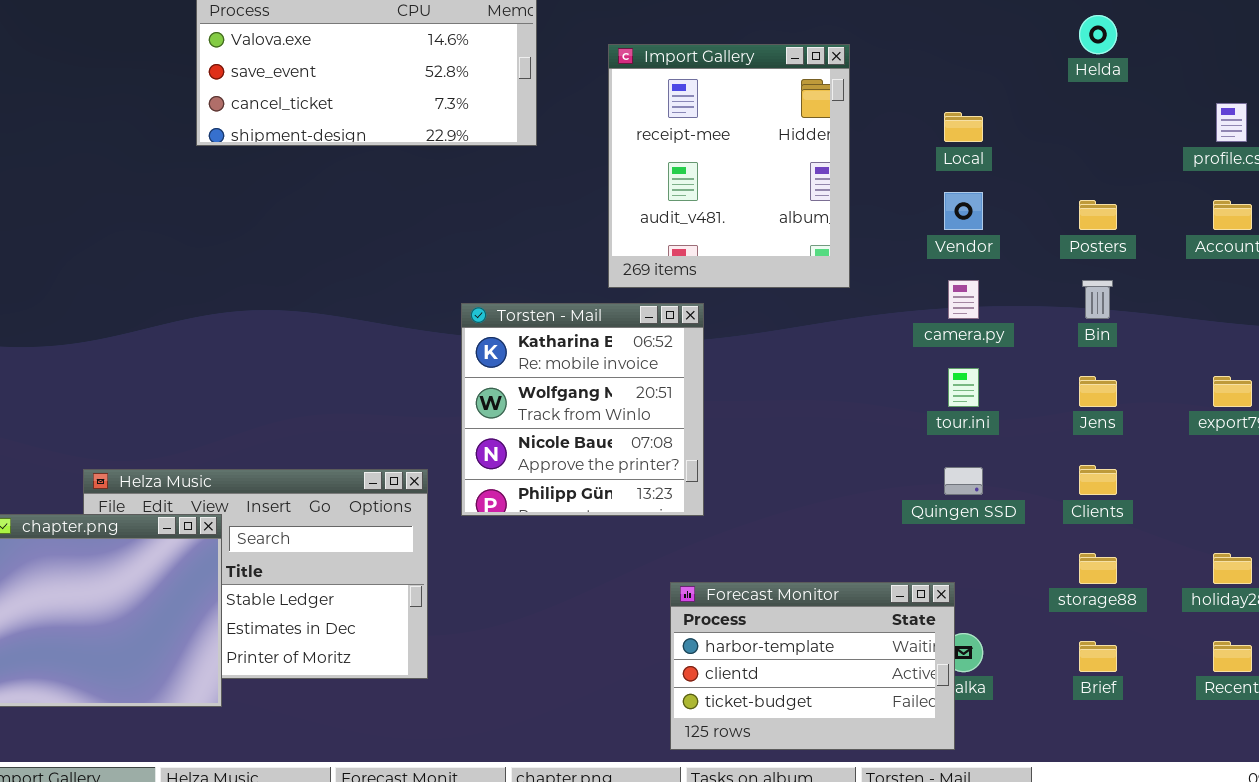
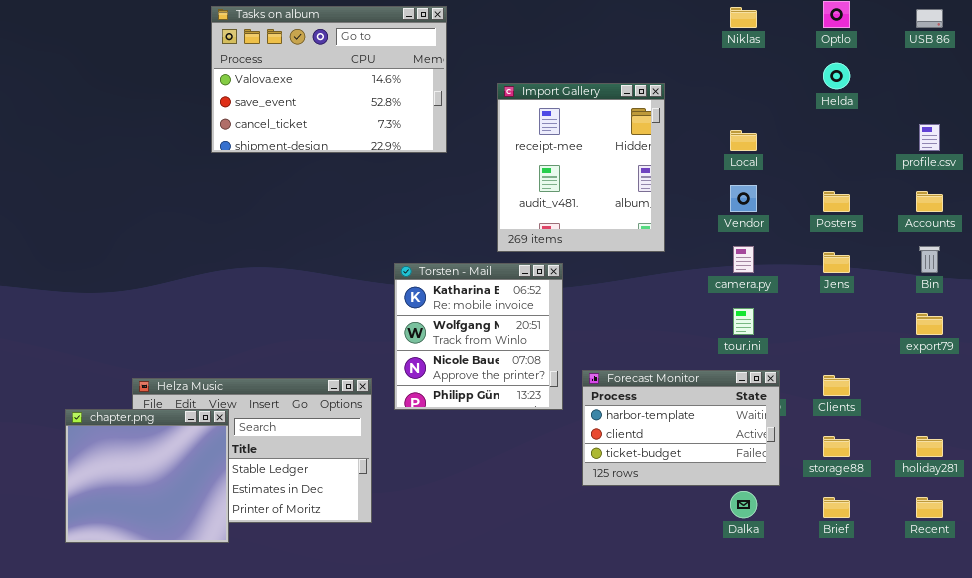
Bin: [1082,280,1113,319] -> [919,246,940,273], moved
Jens: [1079,376,1117,407] -> [823,252,850,273], moved
Forecast Monitor: [670,582,955,750] -> [582,370,780,486], moved

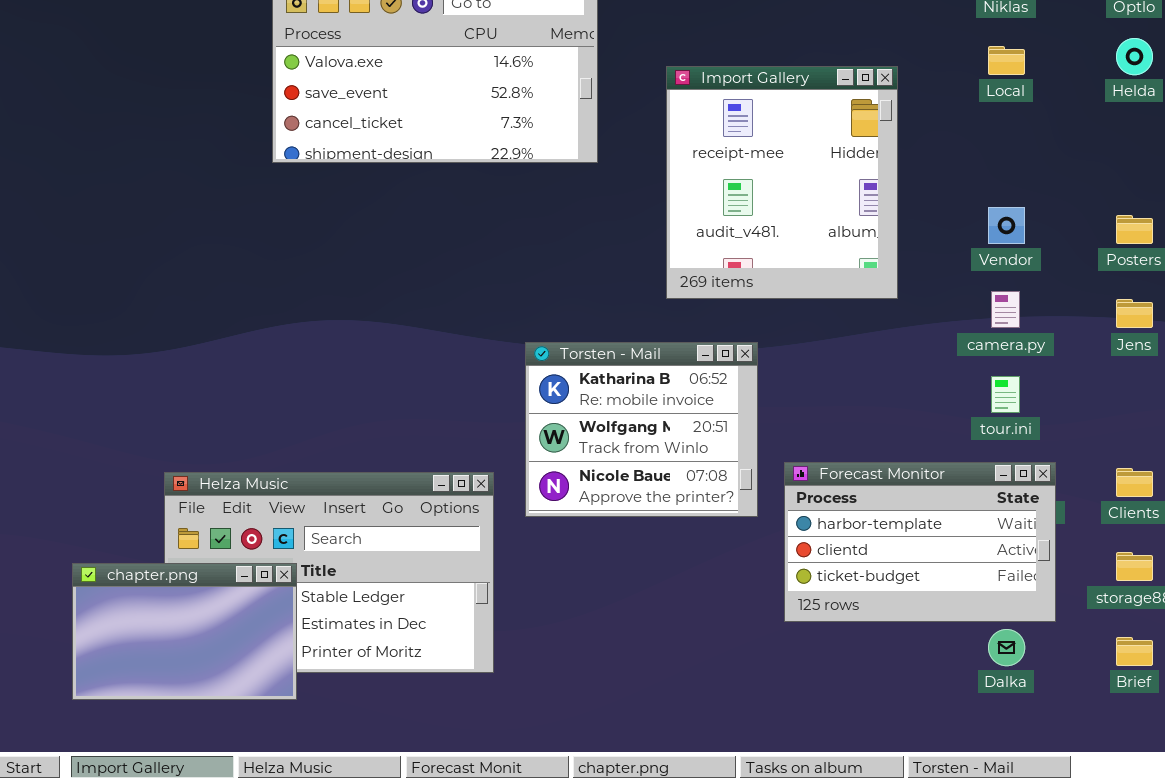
Local: [730,130,757,151] -> [988,46,1025,75], moved
Torsten - Mail: [394,263,563,410] -> [525,342,758,517], resized
chapter.png: [65,409,229,543] -> [72,563,297,700], resized

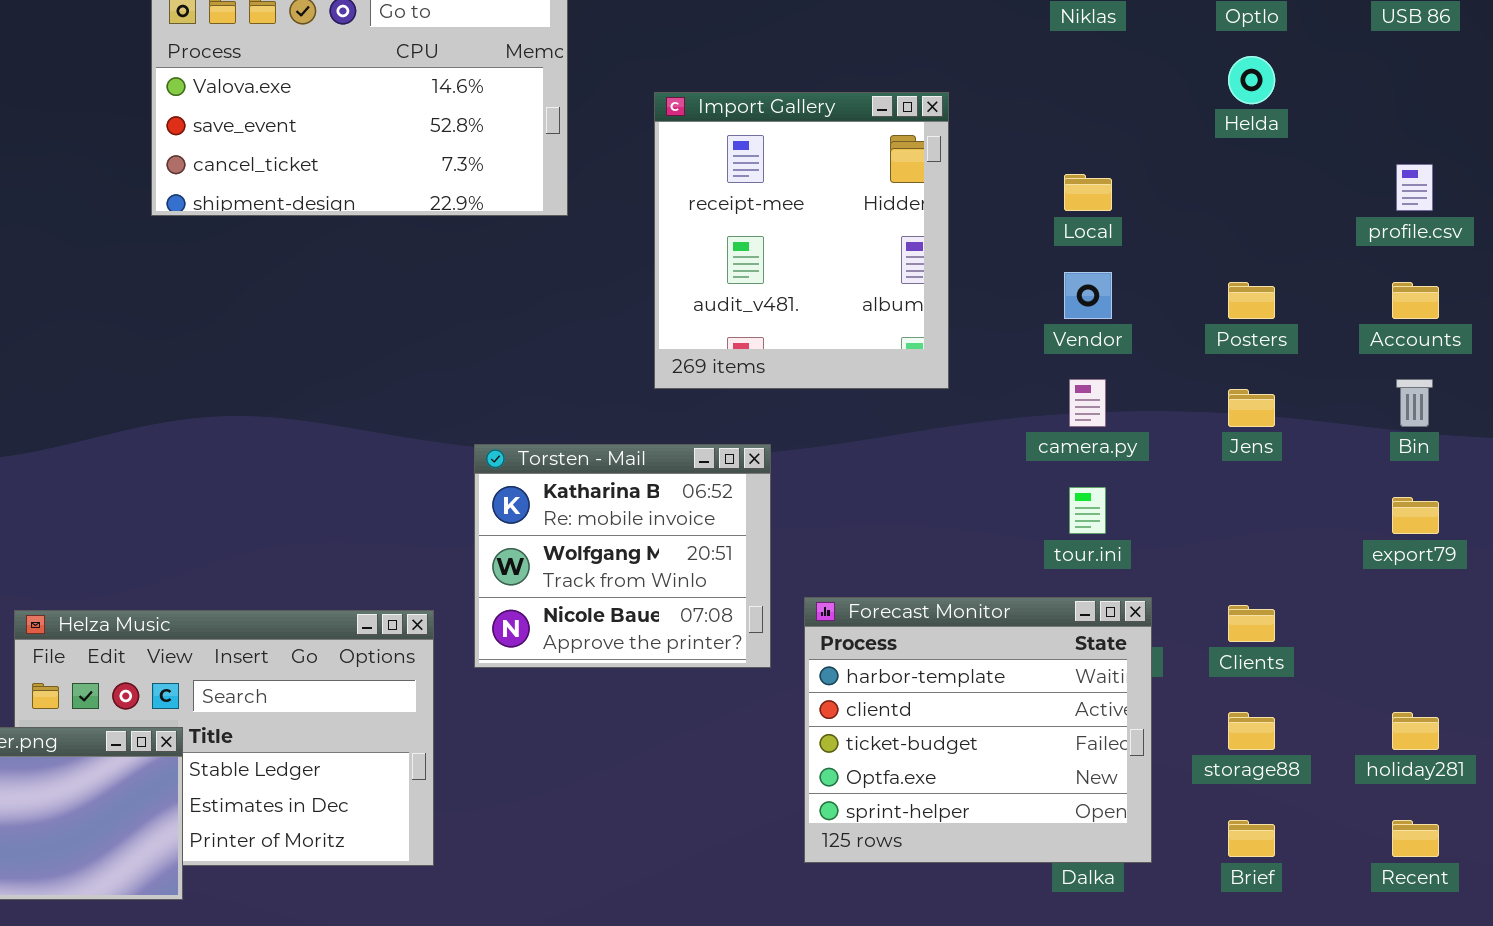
Local: [988,46,1025,75] -> [1064,174,1112,211], moved
Forecast Monitor: [784,462,1056,622] -> [804,597,1152,863], resized

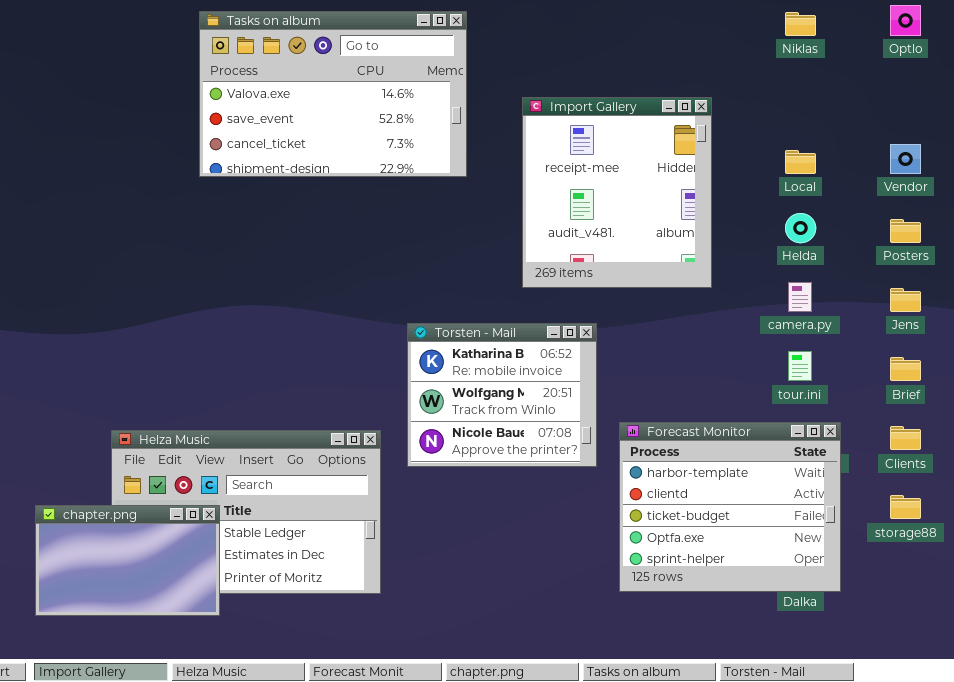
Helda: [1228,56,1275,104] -> [785,213,816,243], moved
Vendor: [1064,272,1112,319] -> [890,144,921,174], moved
Brief: [1228,820,1275,857] -> [890,357,921,381], moved

